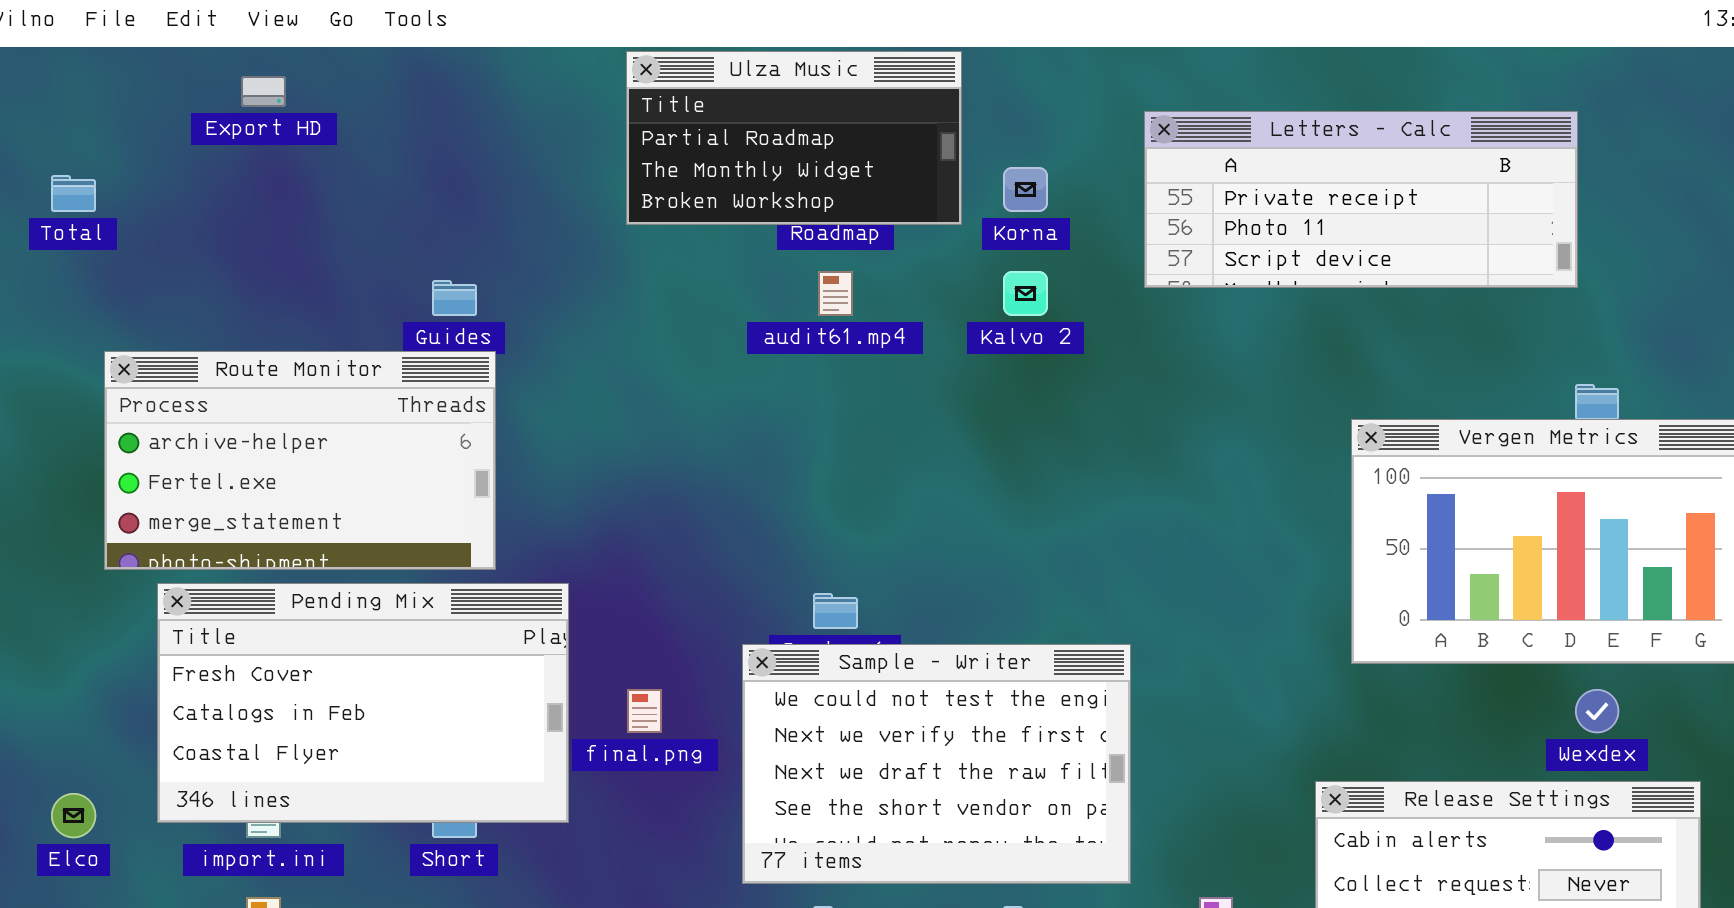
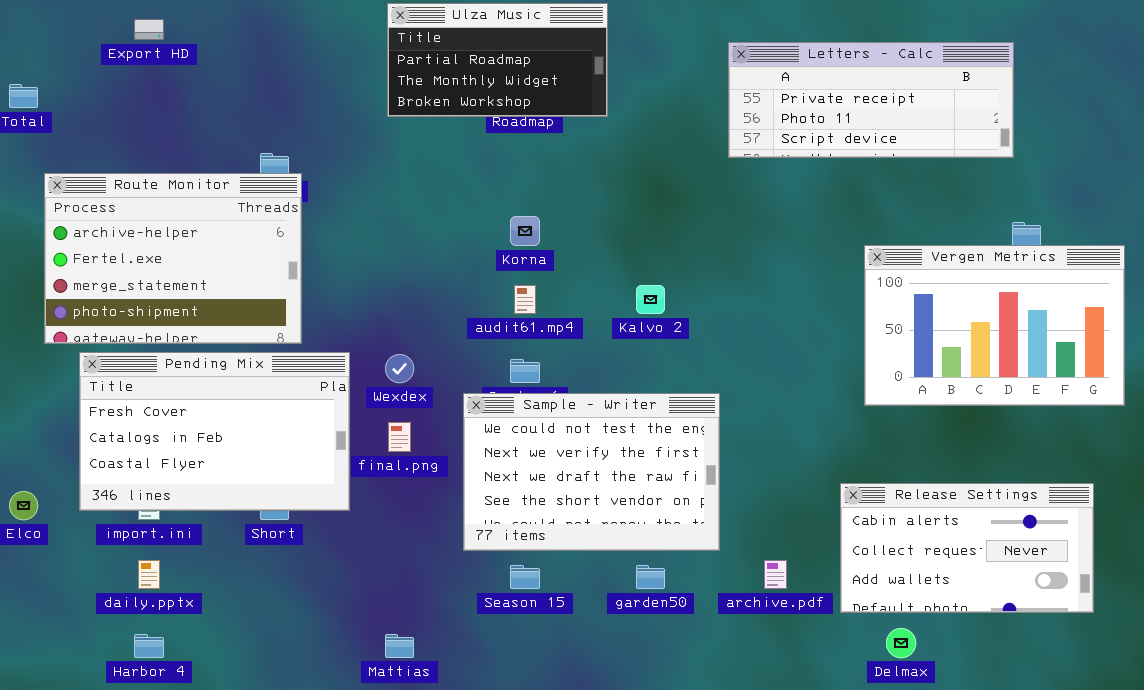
Korna: [1003,167,1048,212] -> [510,216,540,246], moved
audit61.mp4: [818,271,853,316] -> [514,285,536,314], moved
Kalvo 2: [1003,271,1048,316] -> [636,285,665,314], moved
Route Monitor: [104,351,496,570] -> [44,173,302,344], resized
Wexdex: [1575,689,1619,733] -> [385,354,414,383], moved

